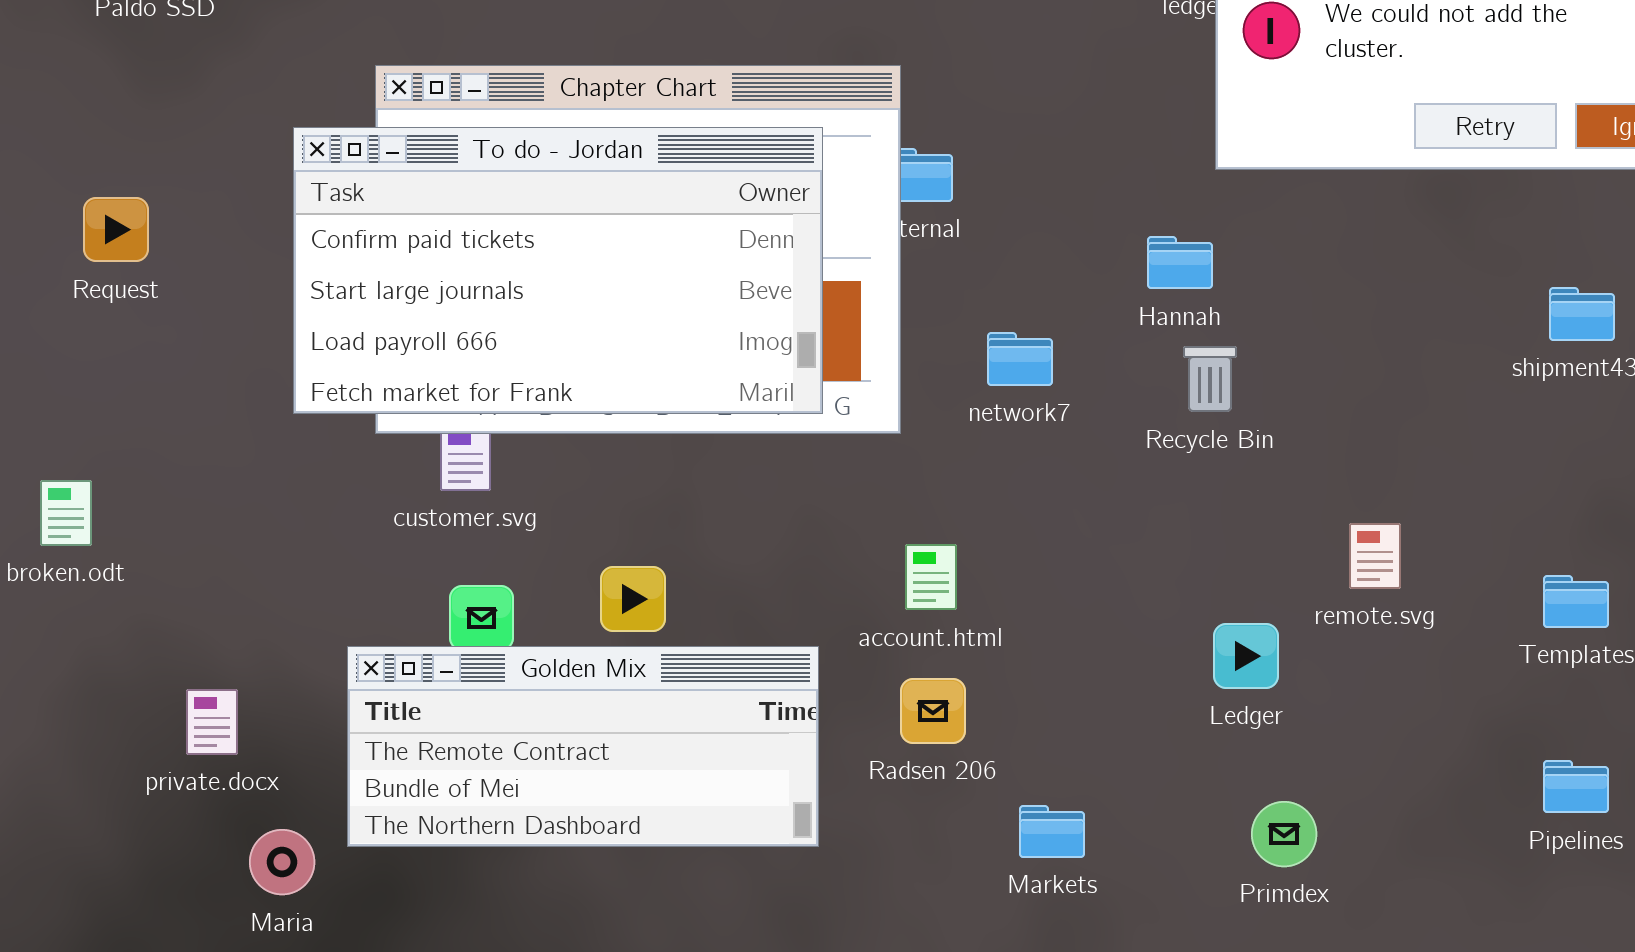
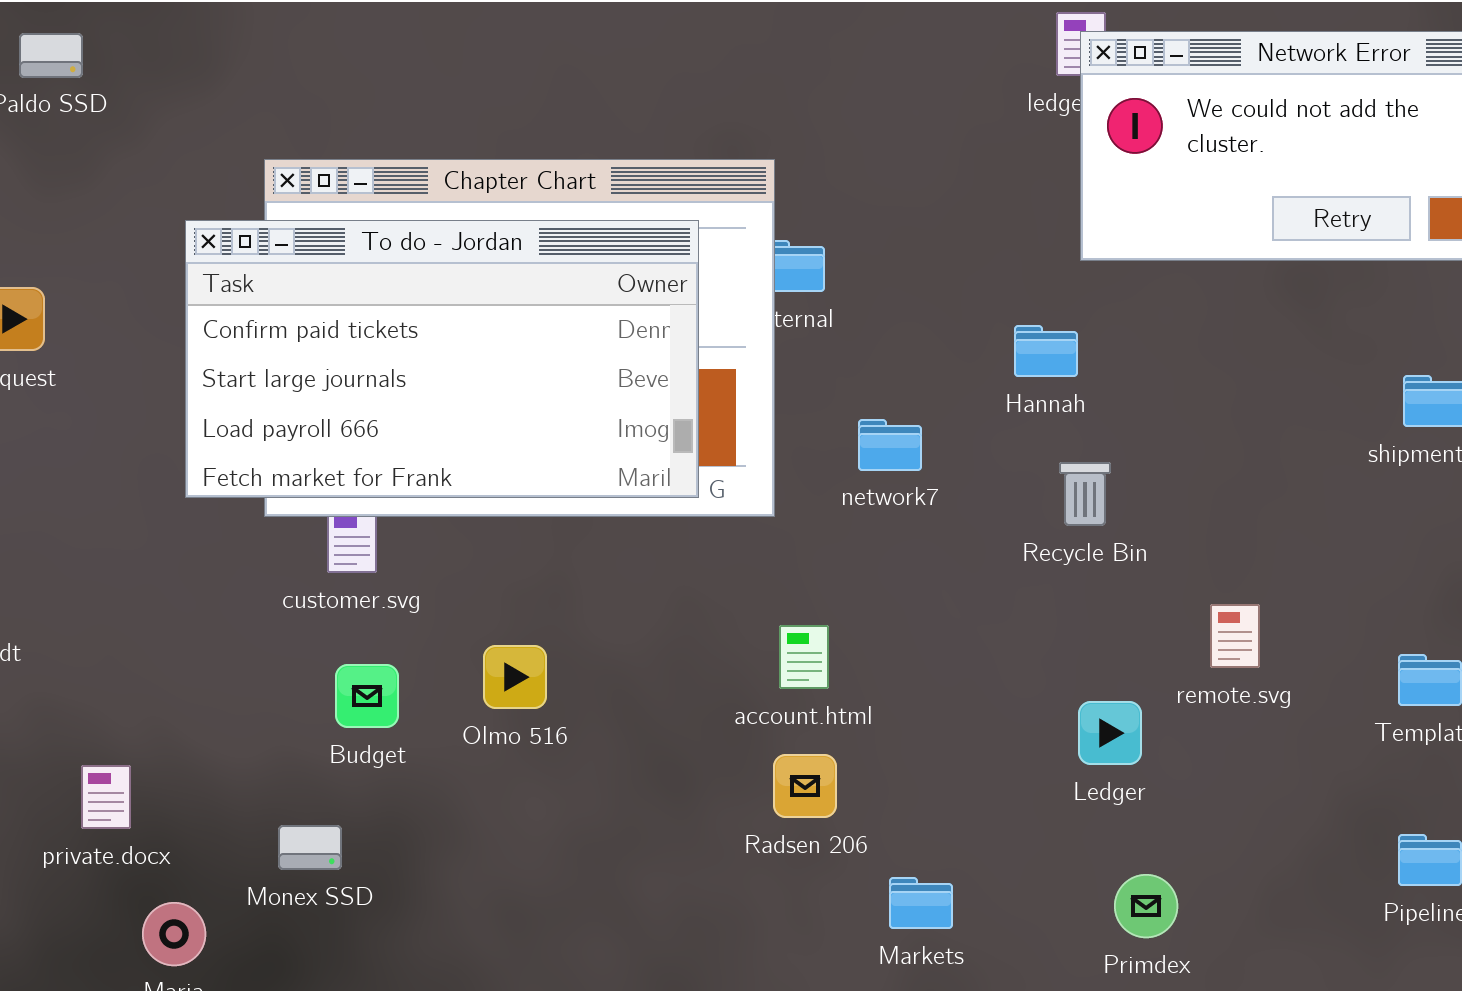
Recycle Bin: [1183,346,1237,412] -> [1059,462,1111,526], moved
Golden Mix: [347,646,819,847] -> none, closed

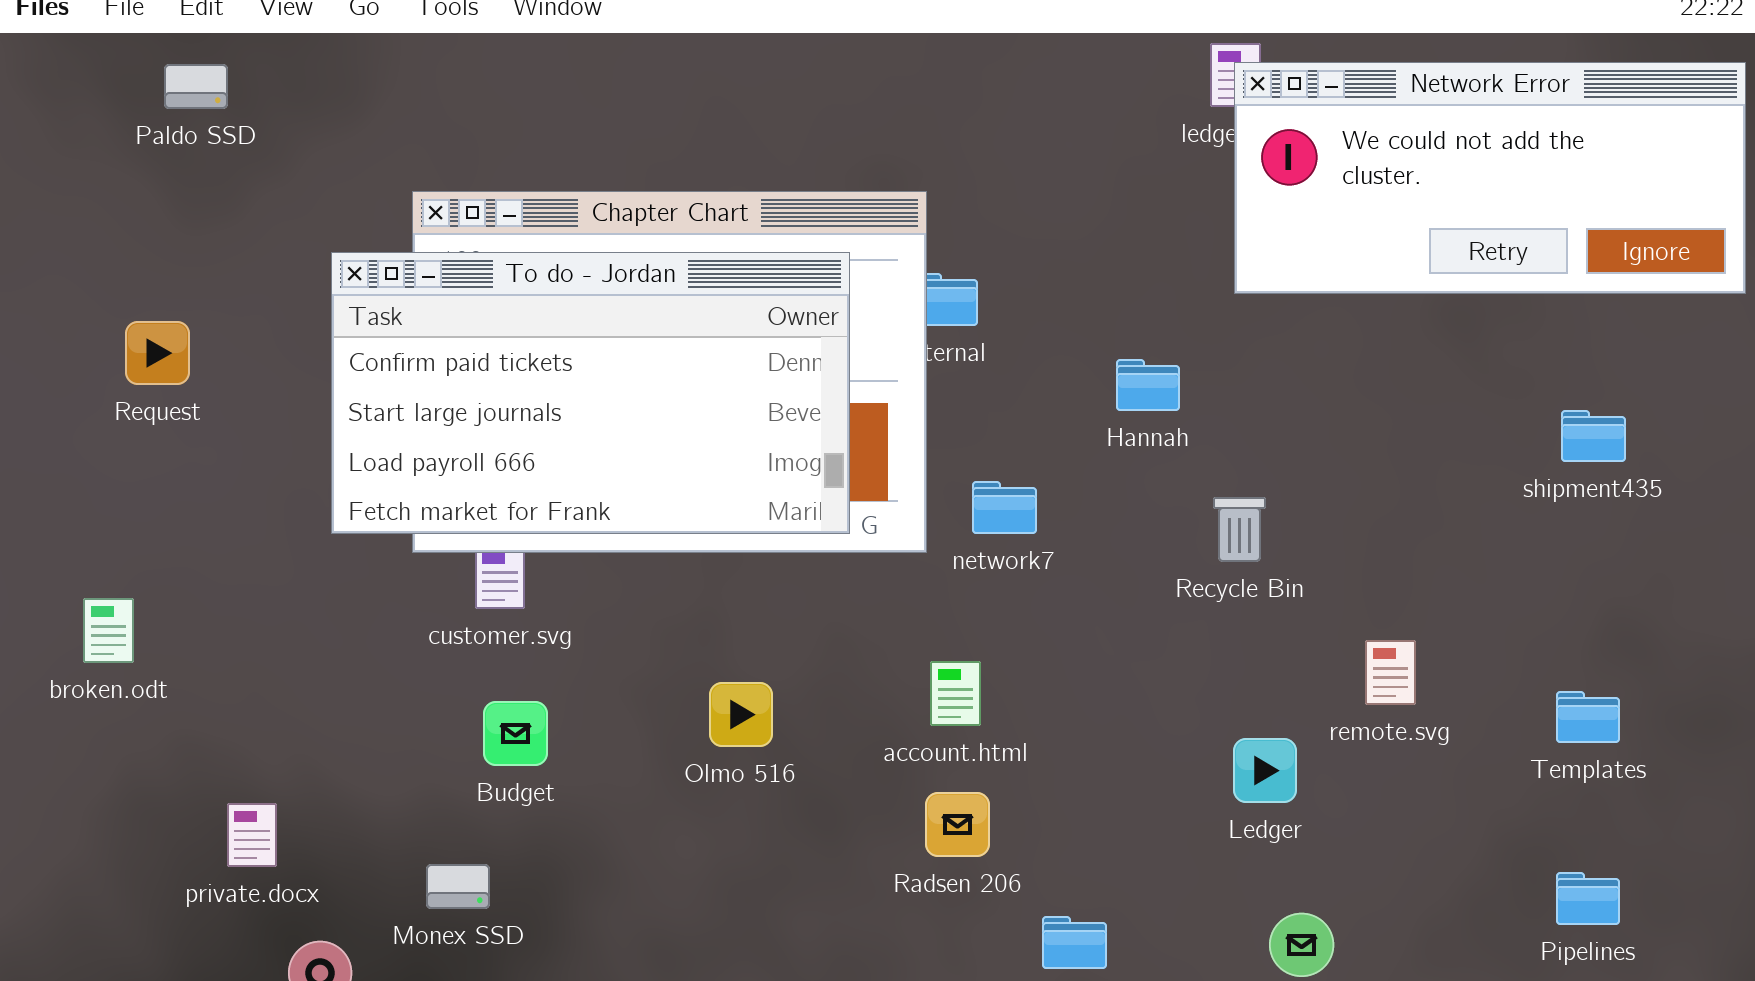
Hannah: [1014,325,1078,377] -> [1116,359,1180,411], moved
network7: [858,419,922,471] -> [972,481,1037,534], moved
Olmo 516: [483,645,547,709] -> [709,682,773,747], moved

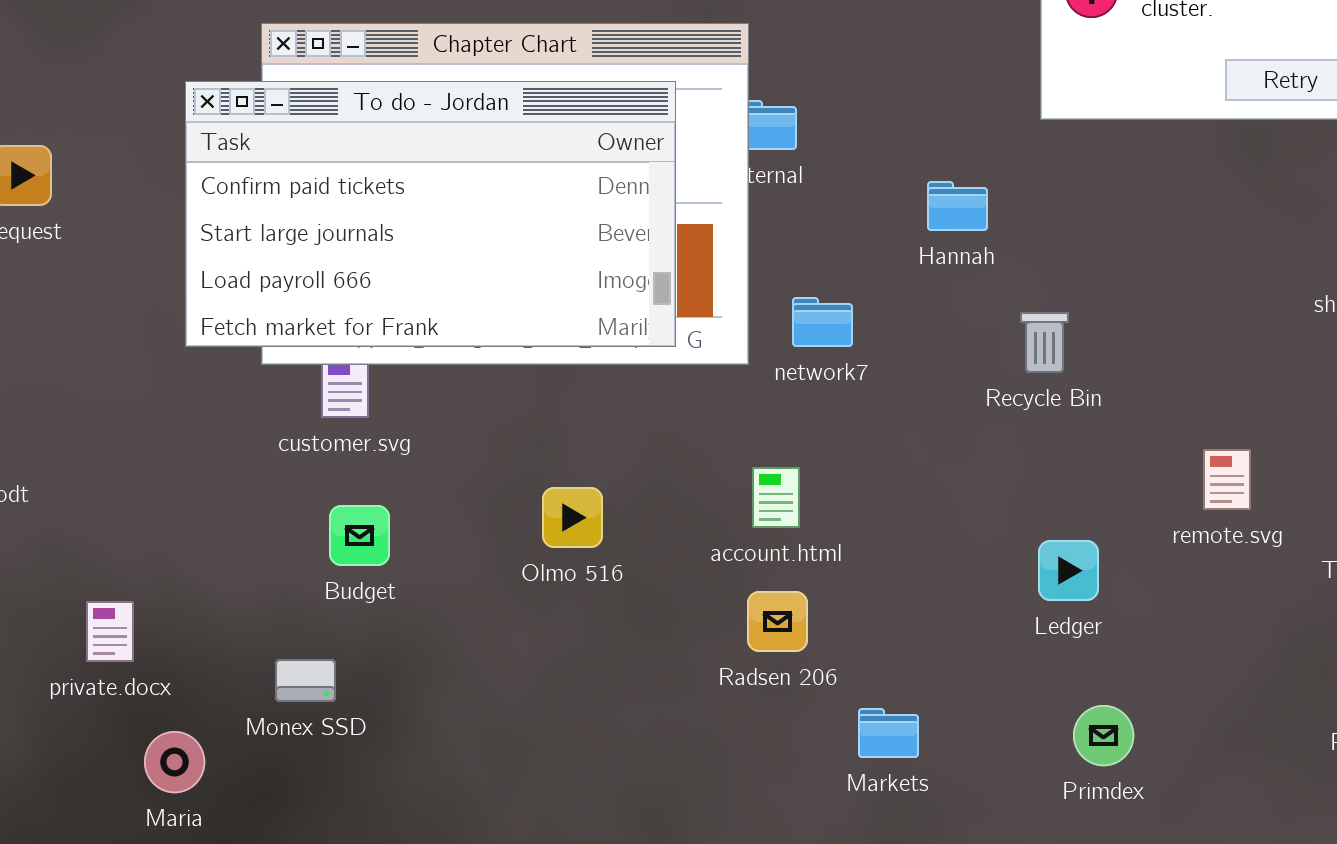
remote.svg: [1365,640,1416,705] -> [1203,449,1251,510], moved

